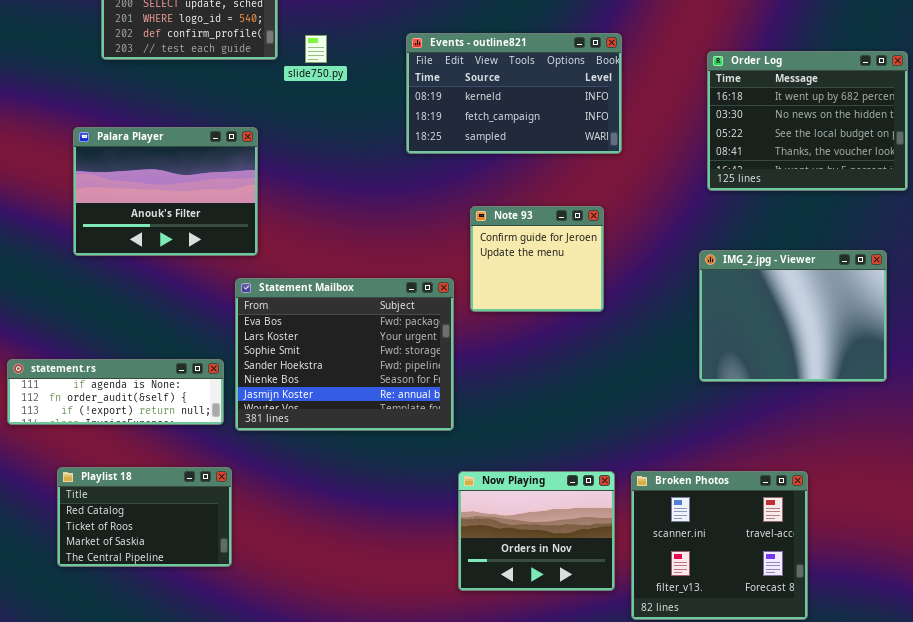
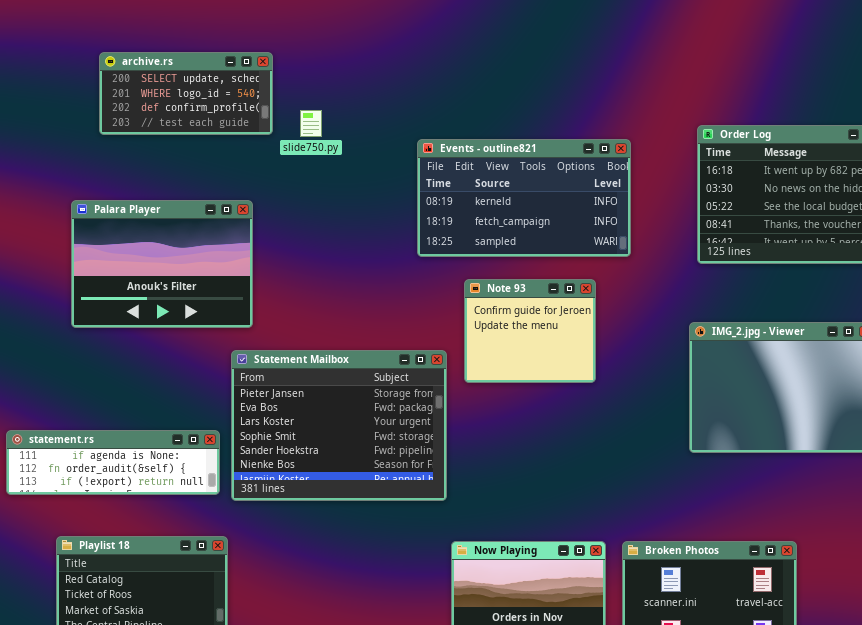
Events - outline821: [406,33,622,154] -> [417,139,631,257], moved
Statement Mailbox: [235,278,454,431] -> [231,350,447,501], scrolled up 1 row

